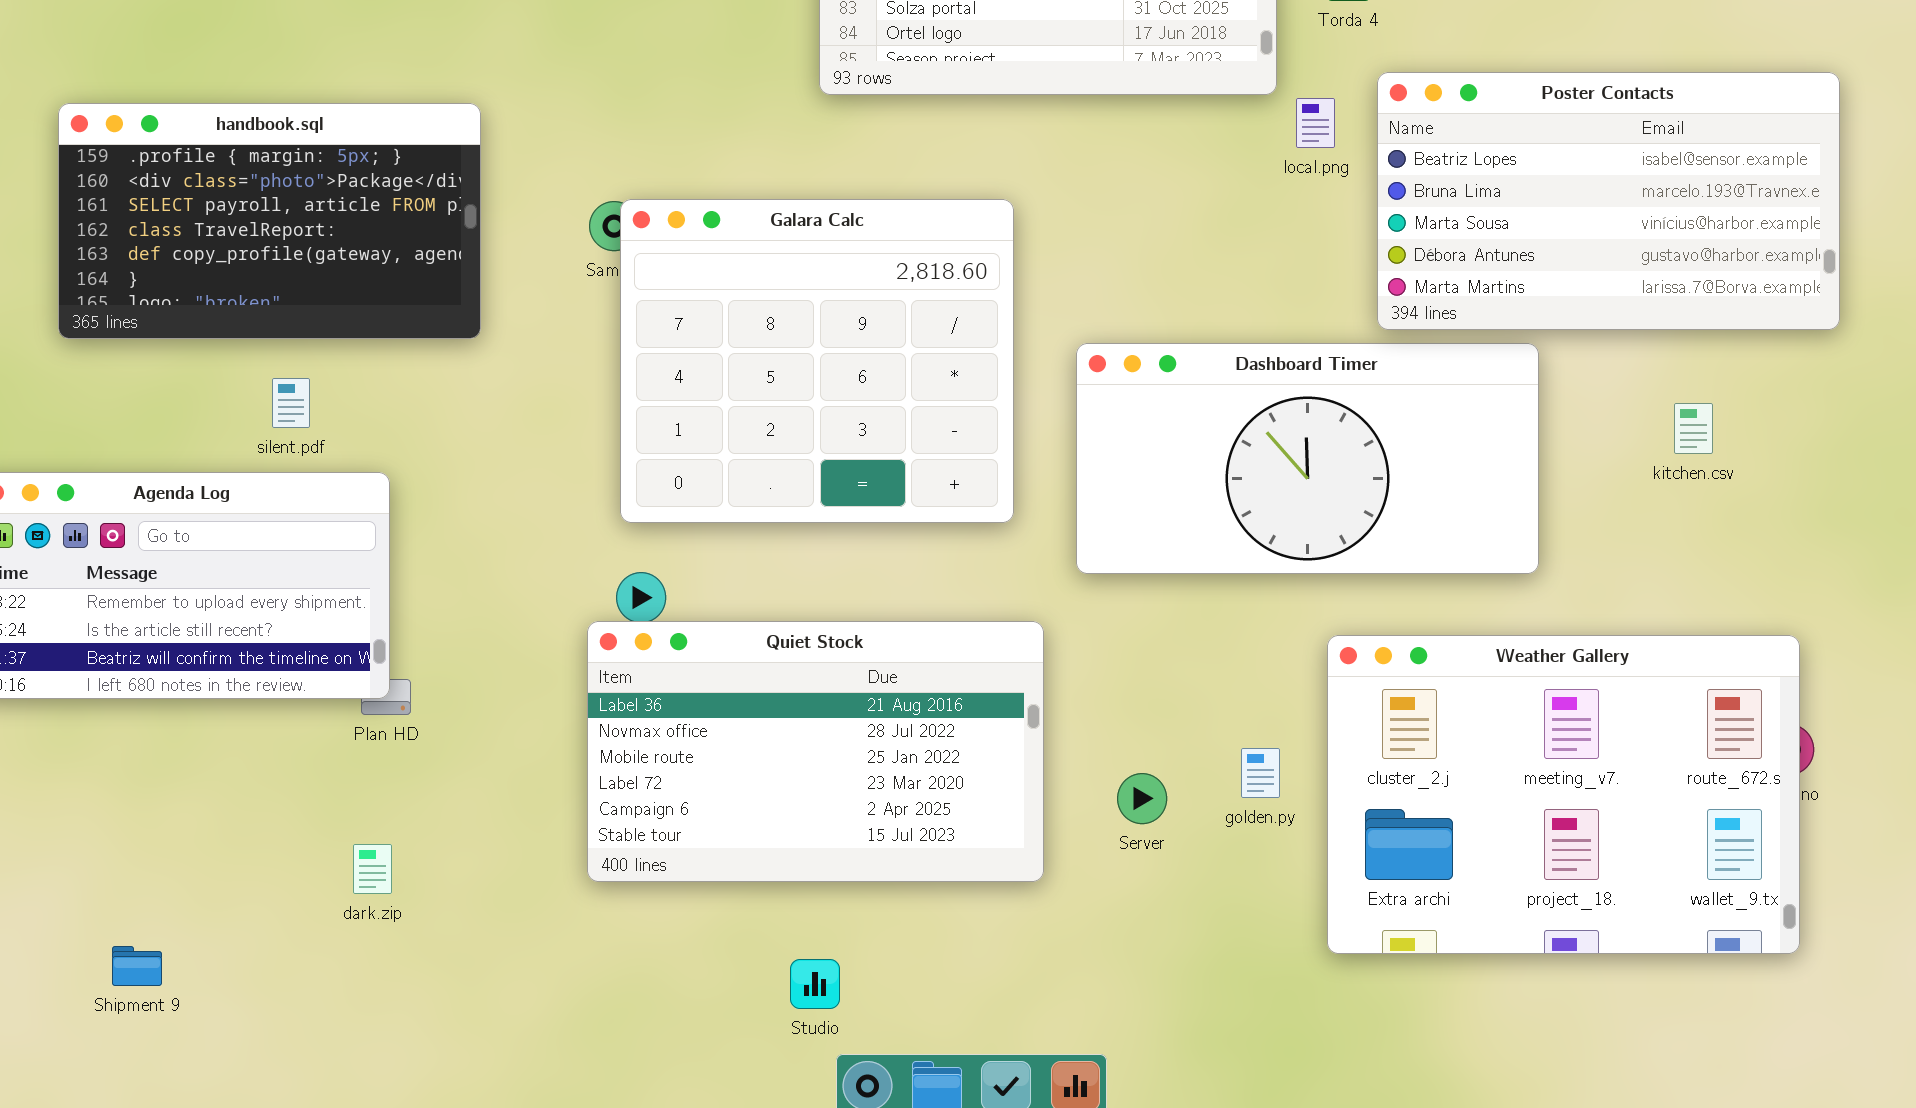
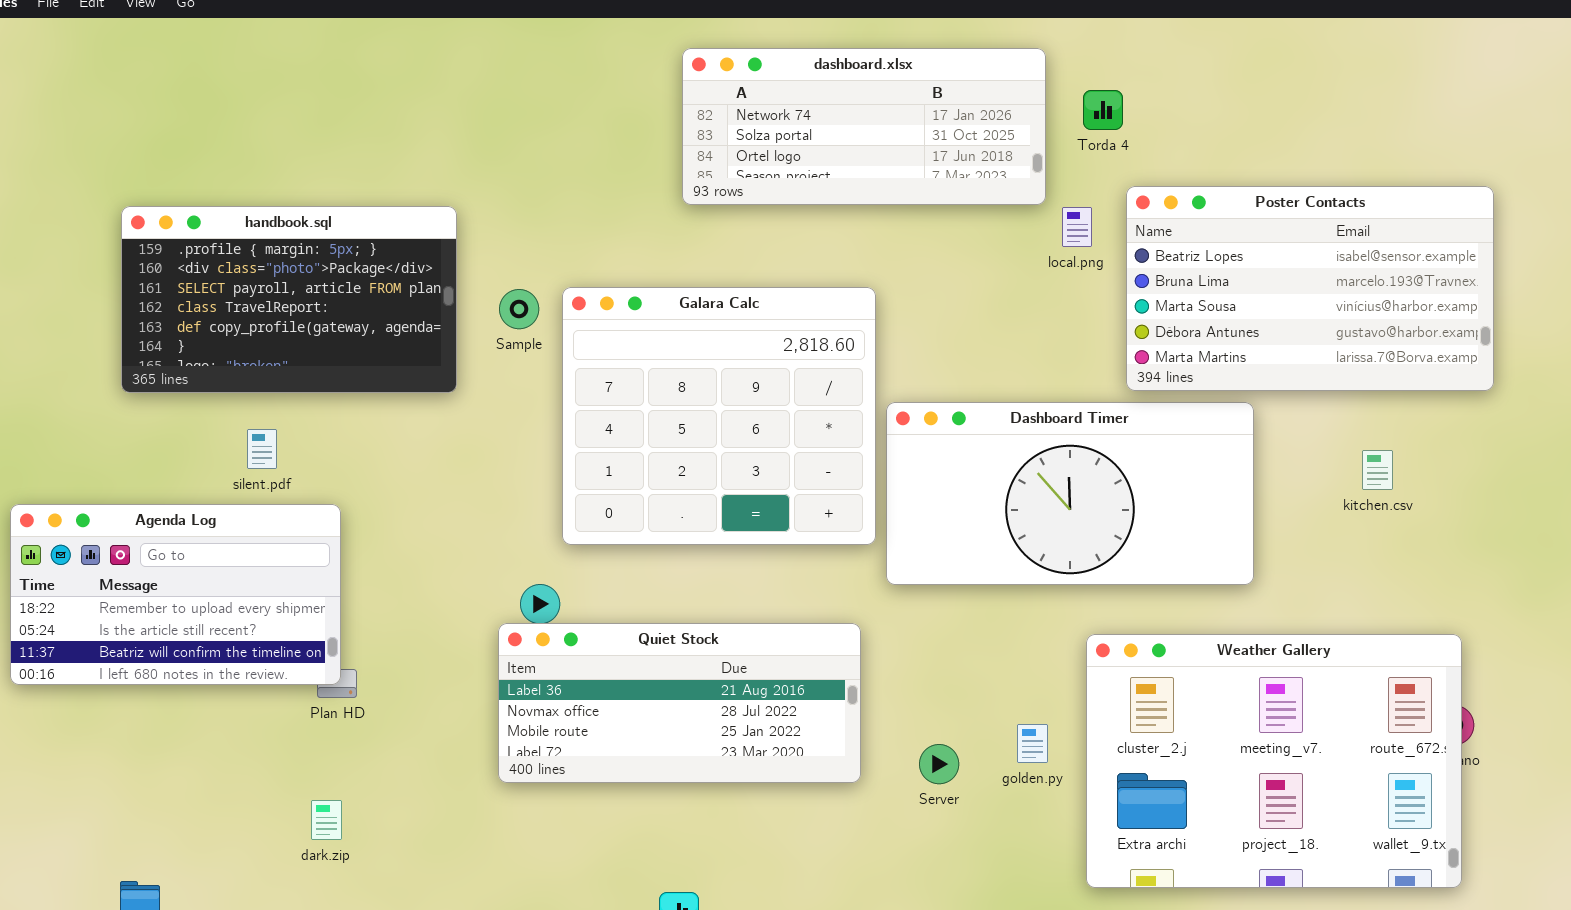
handbook.sql: [58,103,481,339] -> [121,206,457,393], moved
Galara Calc: [620,199,1014,523] -> [562,287,876,545], moved
Quiet Stock: [587,621,1044,882] -> [498,623,861,783], resized

